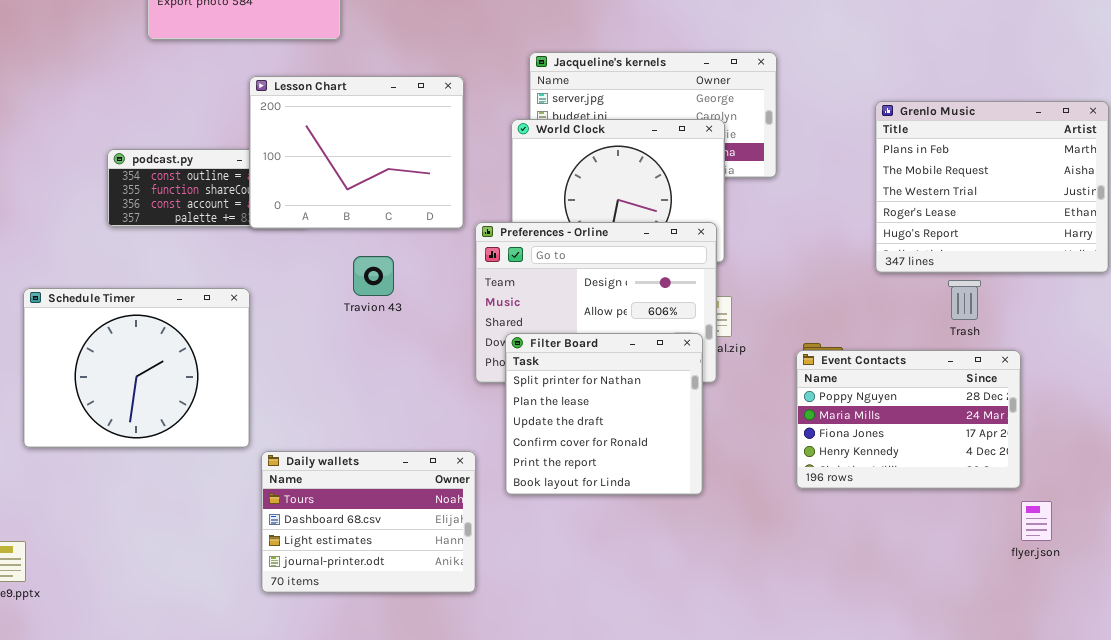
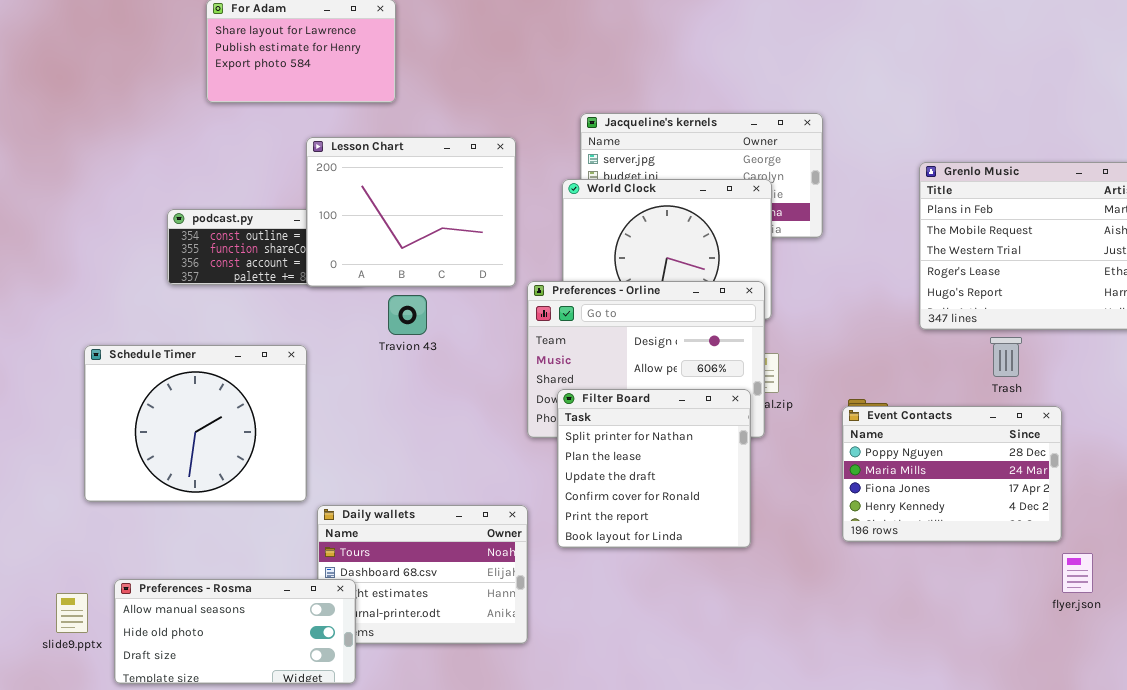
Travion 43: [353,256,394,296] -> [388,295,427,335], moved
Preferences - Rosma: none -> [114,579,356,684], opened

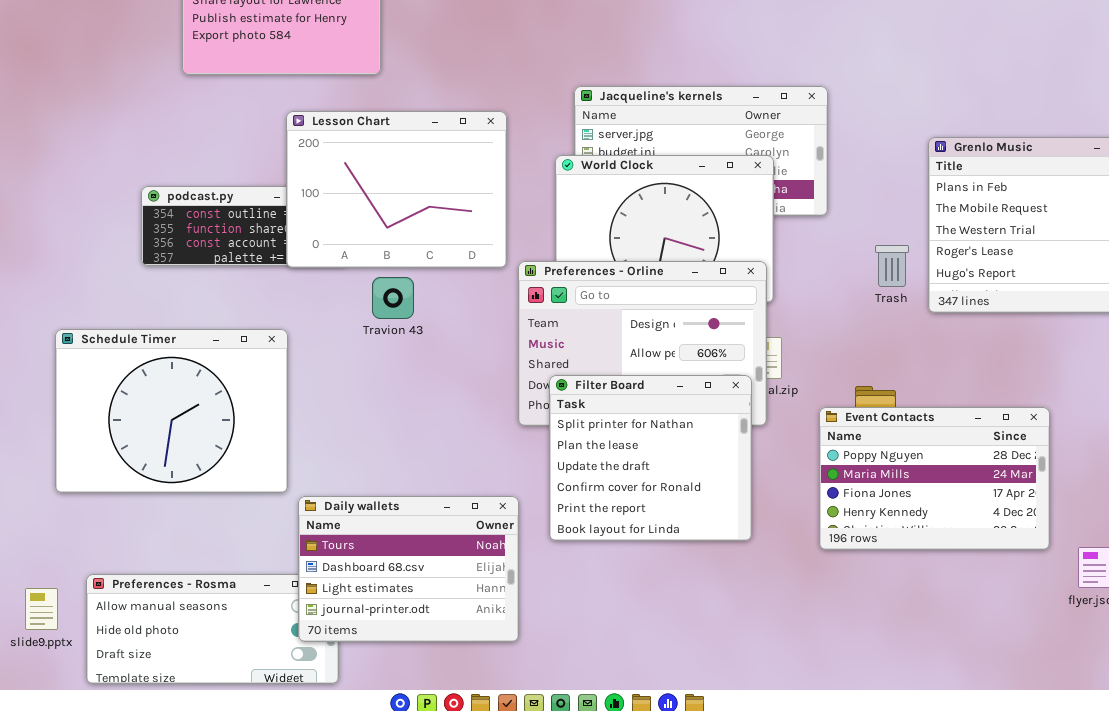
Trash: [990,337,1022,377] -> [875,245,909,287], moved
Event Contacts: [842,406,1062,542] -> [819,407,1050,550], moved
Daily wallets: [317,505,528,644] -> [298,496,519,642], raised

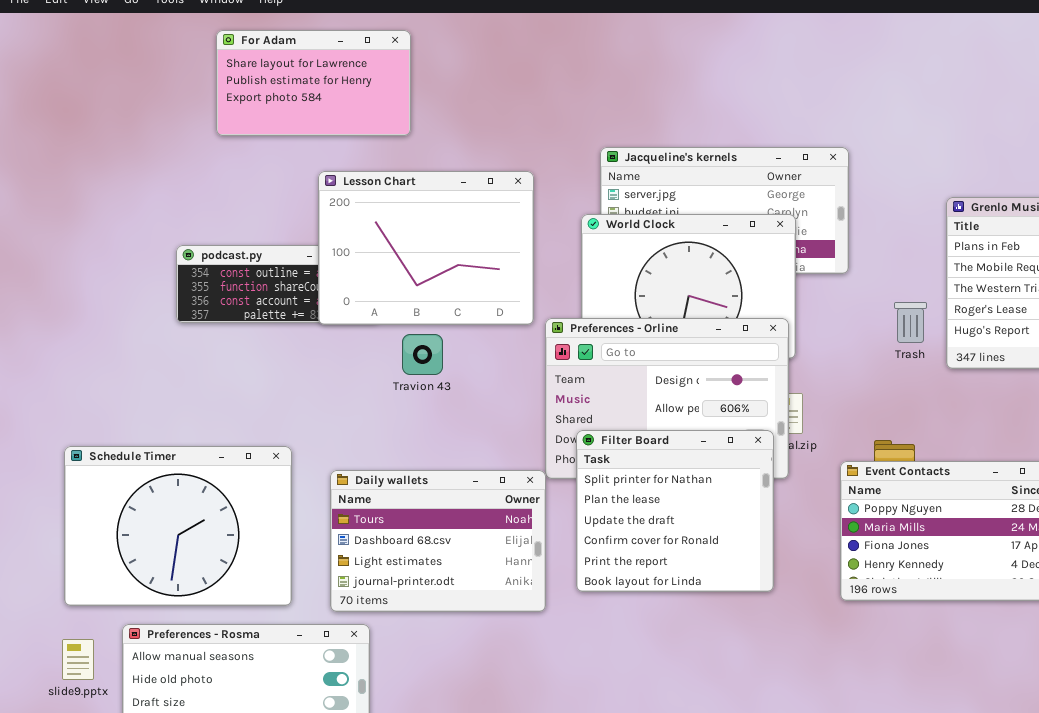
Schedule Timer: [55,329,288,493] -> [64,446,292,606], moved
Daily wallets: [298,496,519,642] -> [330,470,546,612], moved

